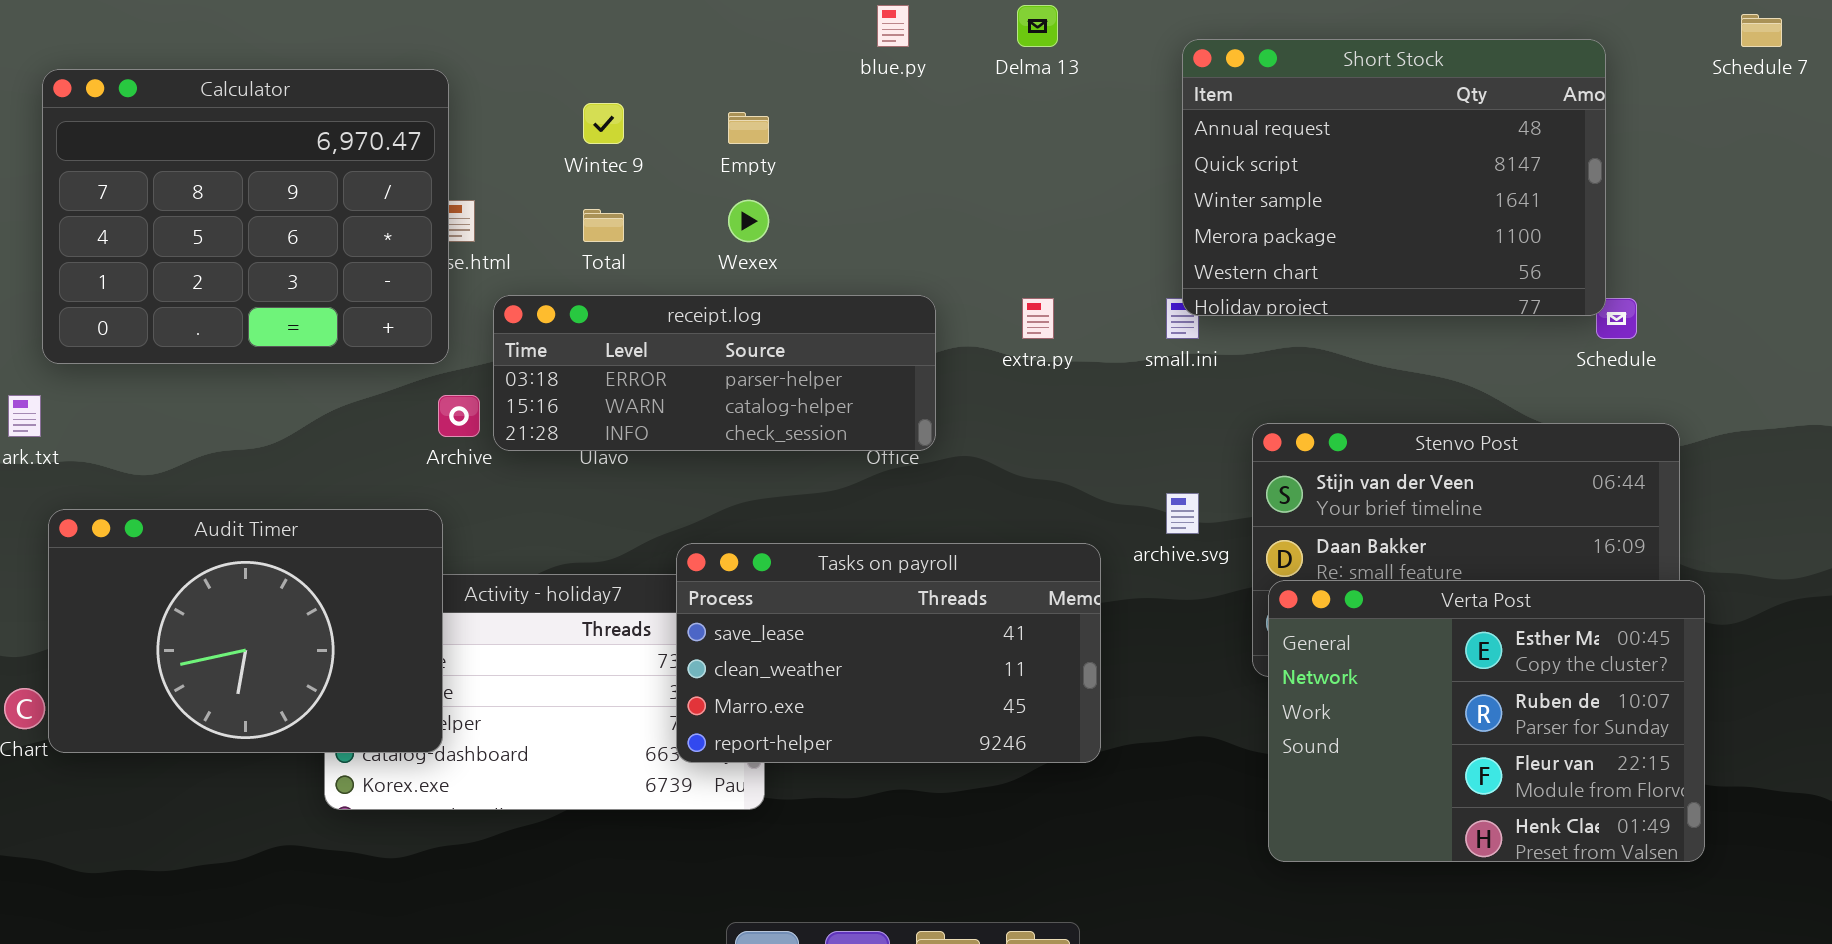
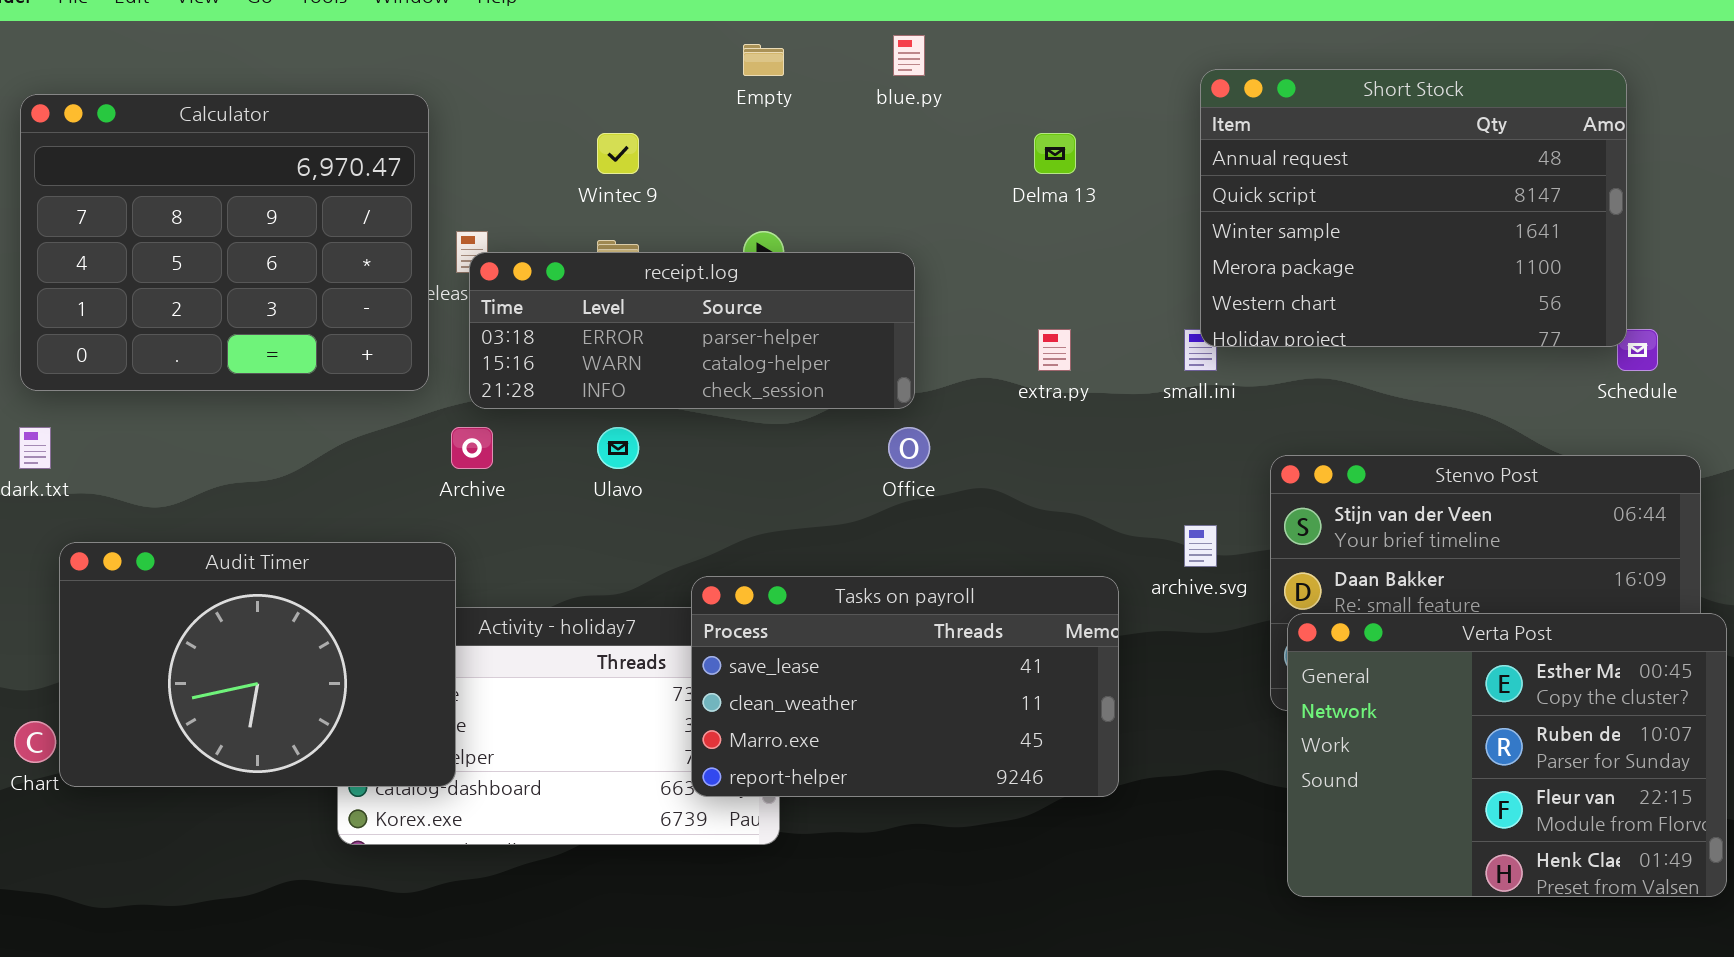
Delma 13: [1017,5,1058,47] -> [1034,133,1076,174], moved
Calculator: [42,69,449,364] -> [20,94,429,391], moved
Empty: [728,112,769,144] -> [743,44,784,76], moved
receipt.log: [493,295,936,451] -> [469,252,915,409], moved

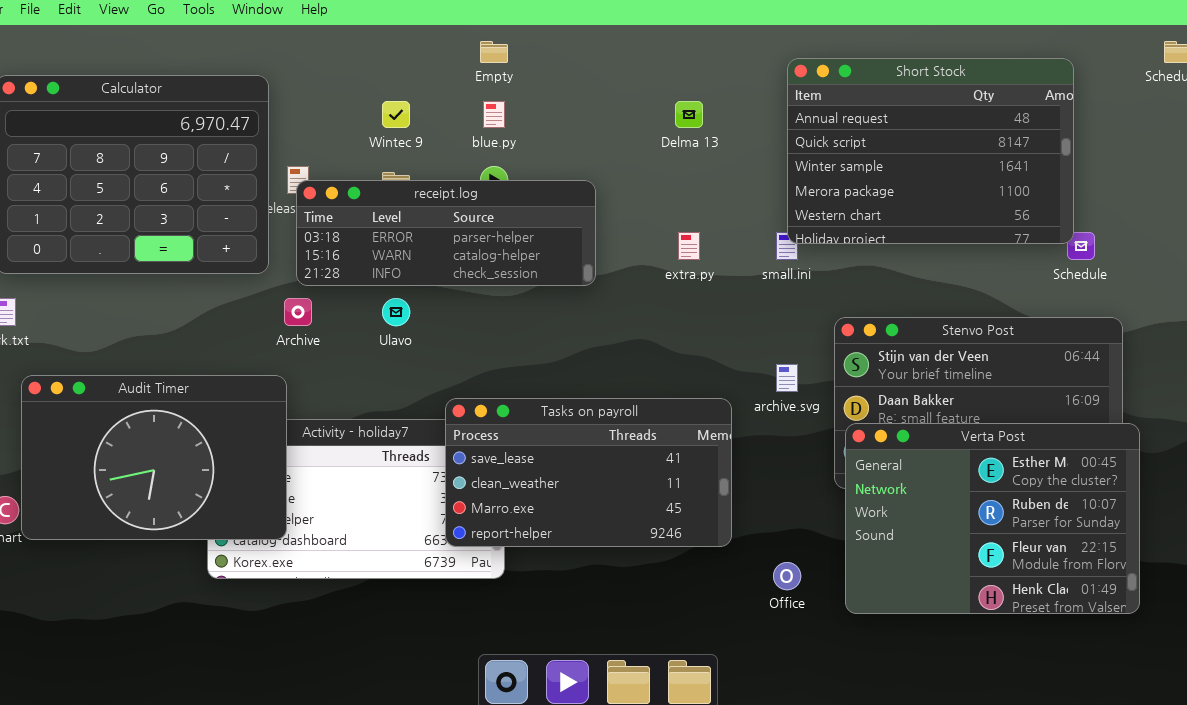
blue.py: [893,35,925,76] -> [483,101,505,128], moved
Office: [888,427,930,469] -> [773,562,801,590], moved

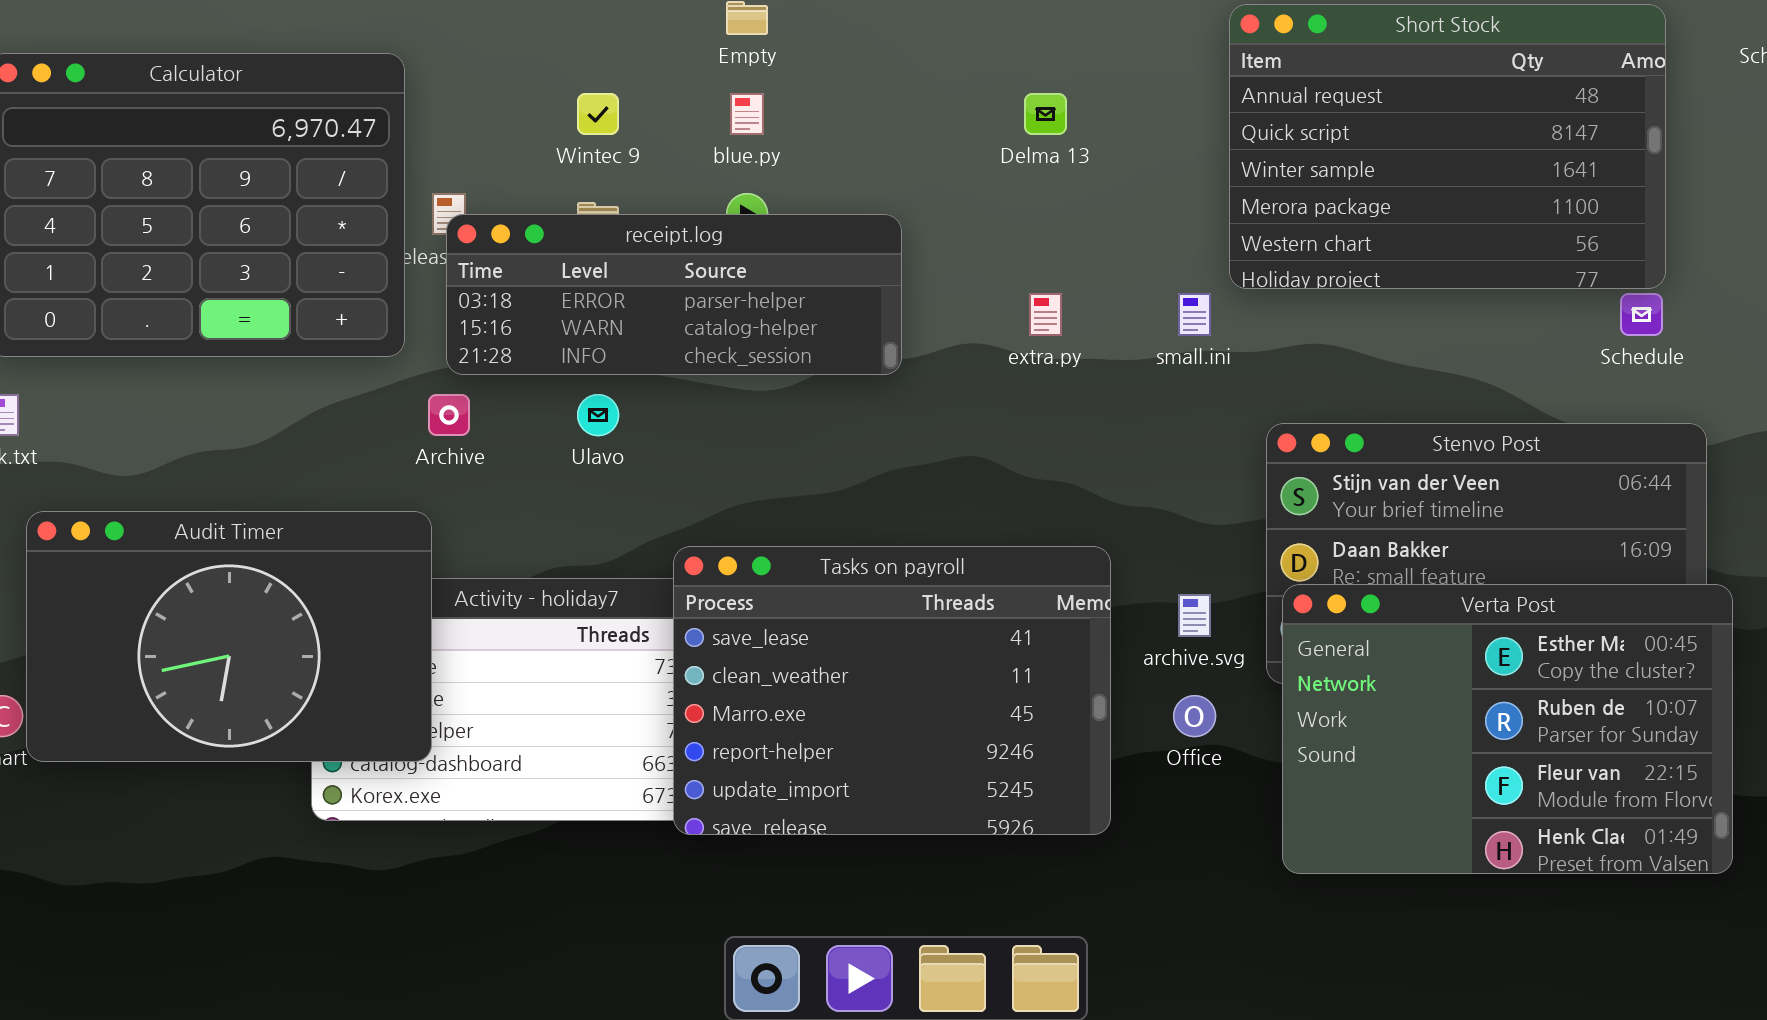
Short Stock: [787,58,1074,244] -> [1229,4,1666,289], moved
archive.svg: [776,364,798,392] -> [1178,594,1211,637], moved
Tasks on payroll: [445,398,732,547] -> [673,546,1111,835], resized
Office: [773,562,801,590] -> [1173,695,1216,737], moved

